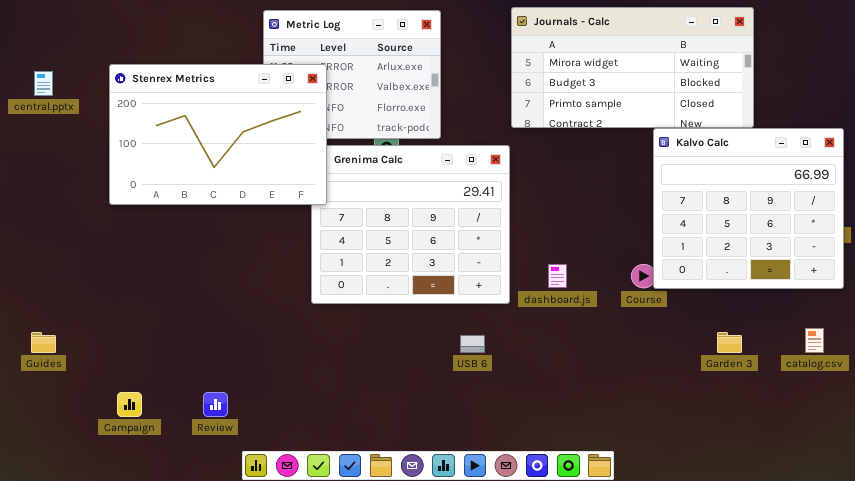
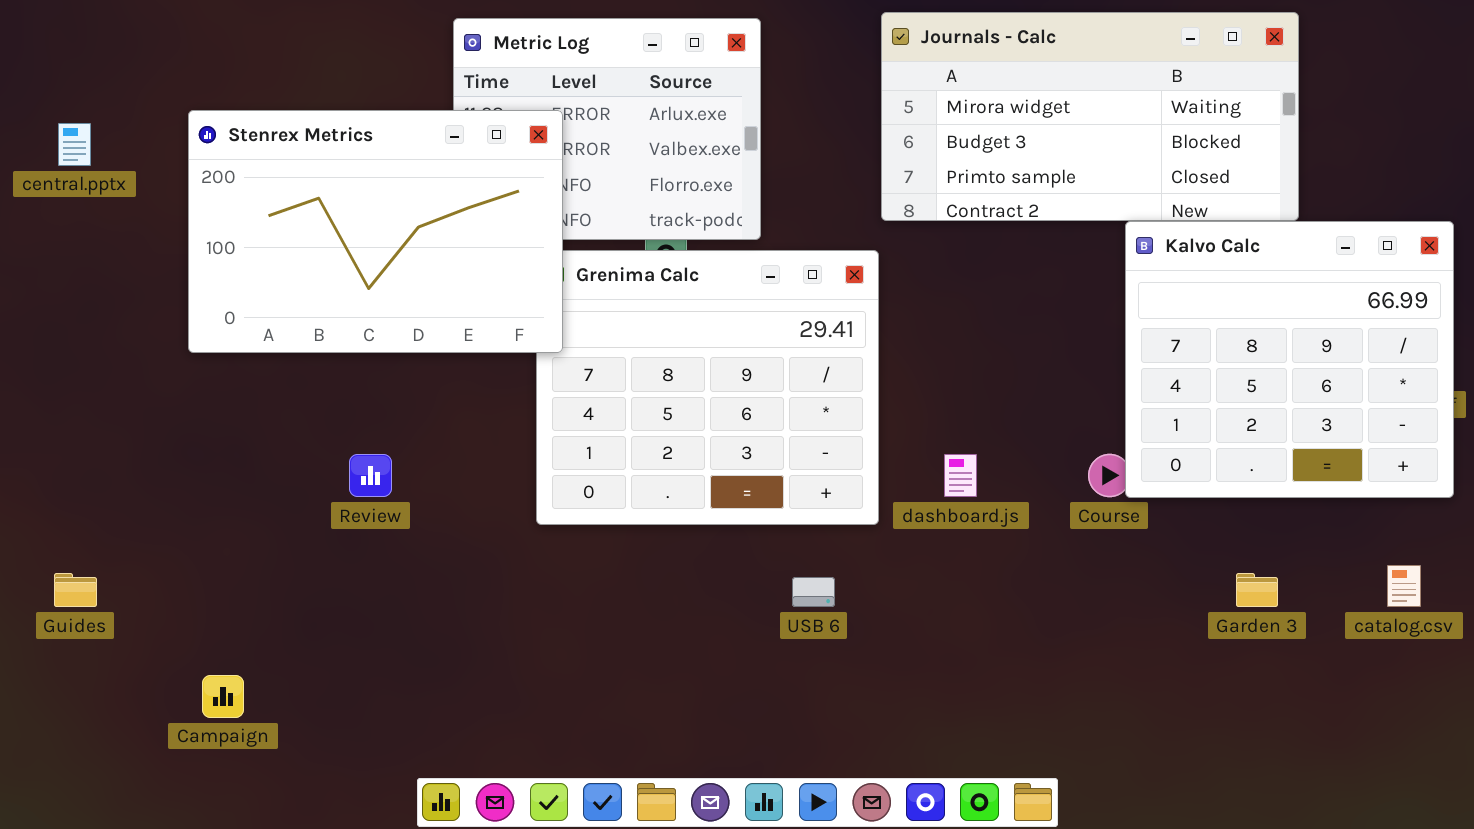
Review: [203,392,228,417] -> [349,454,392,497], moved

